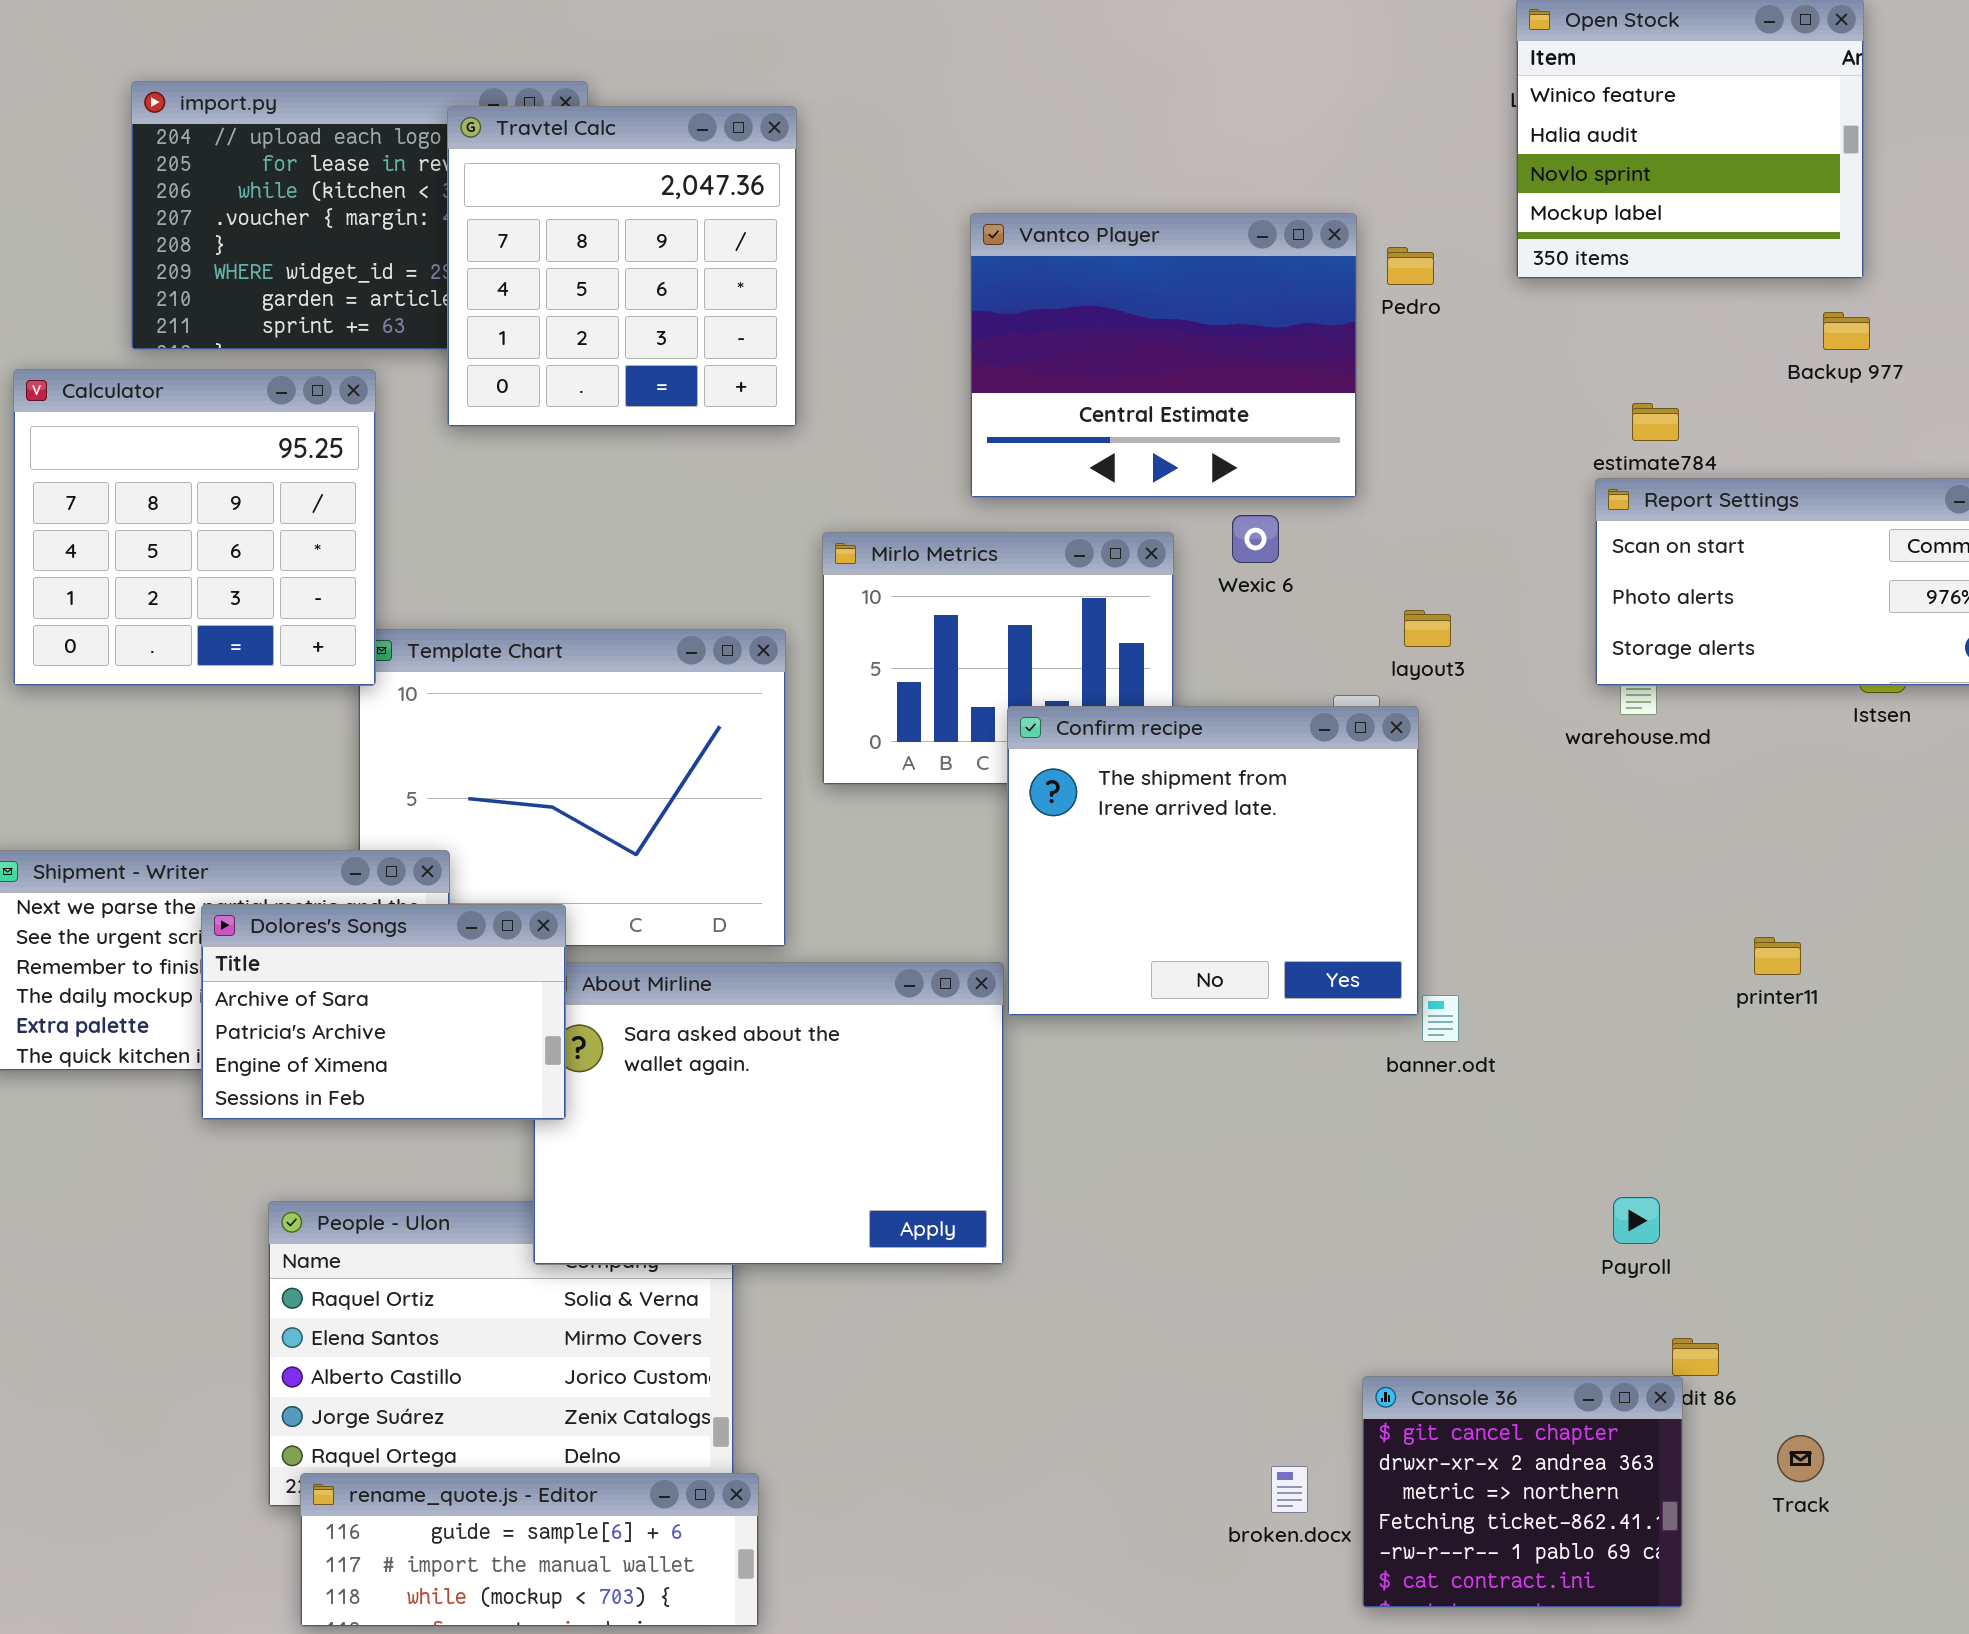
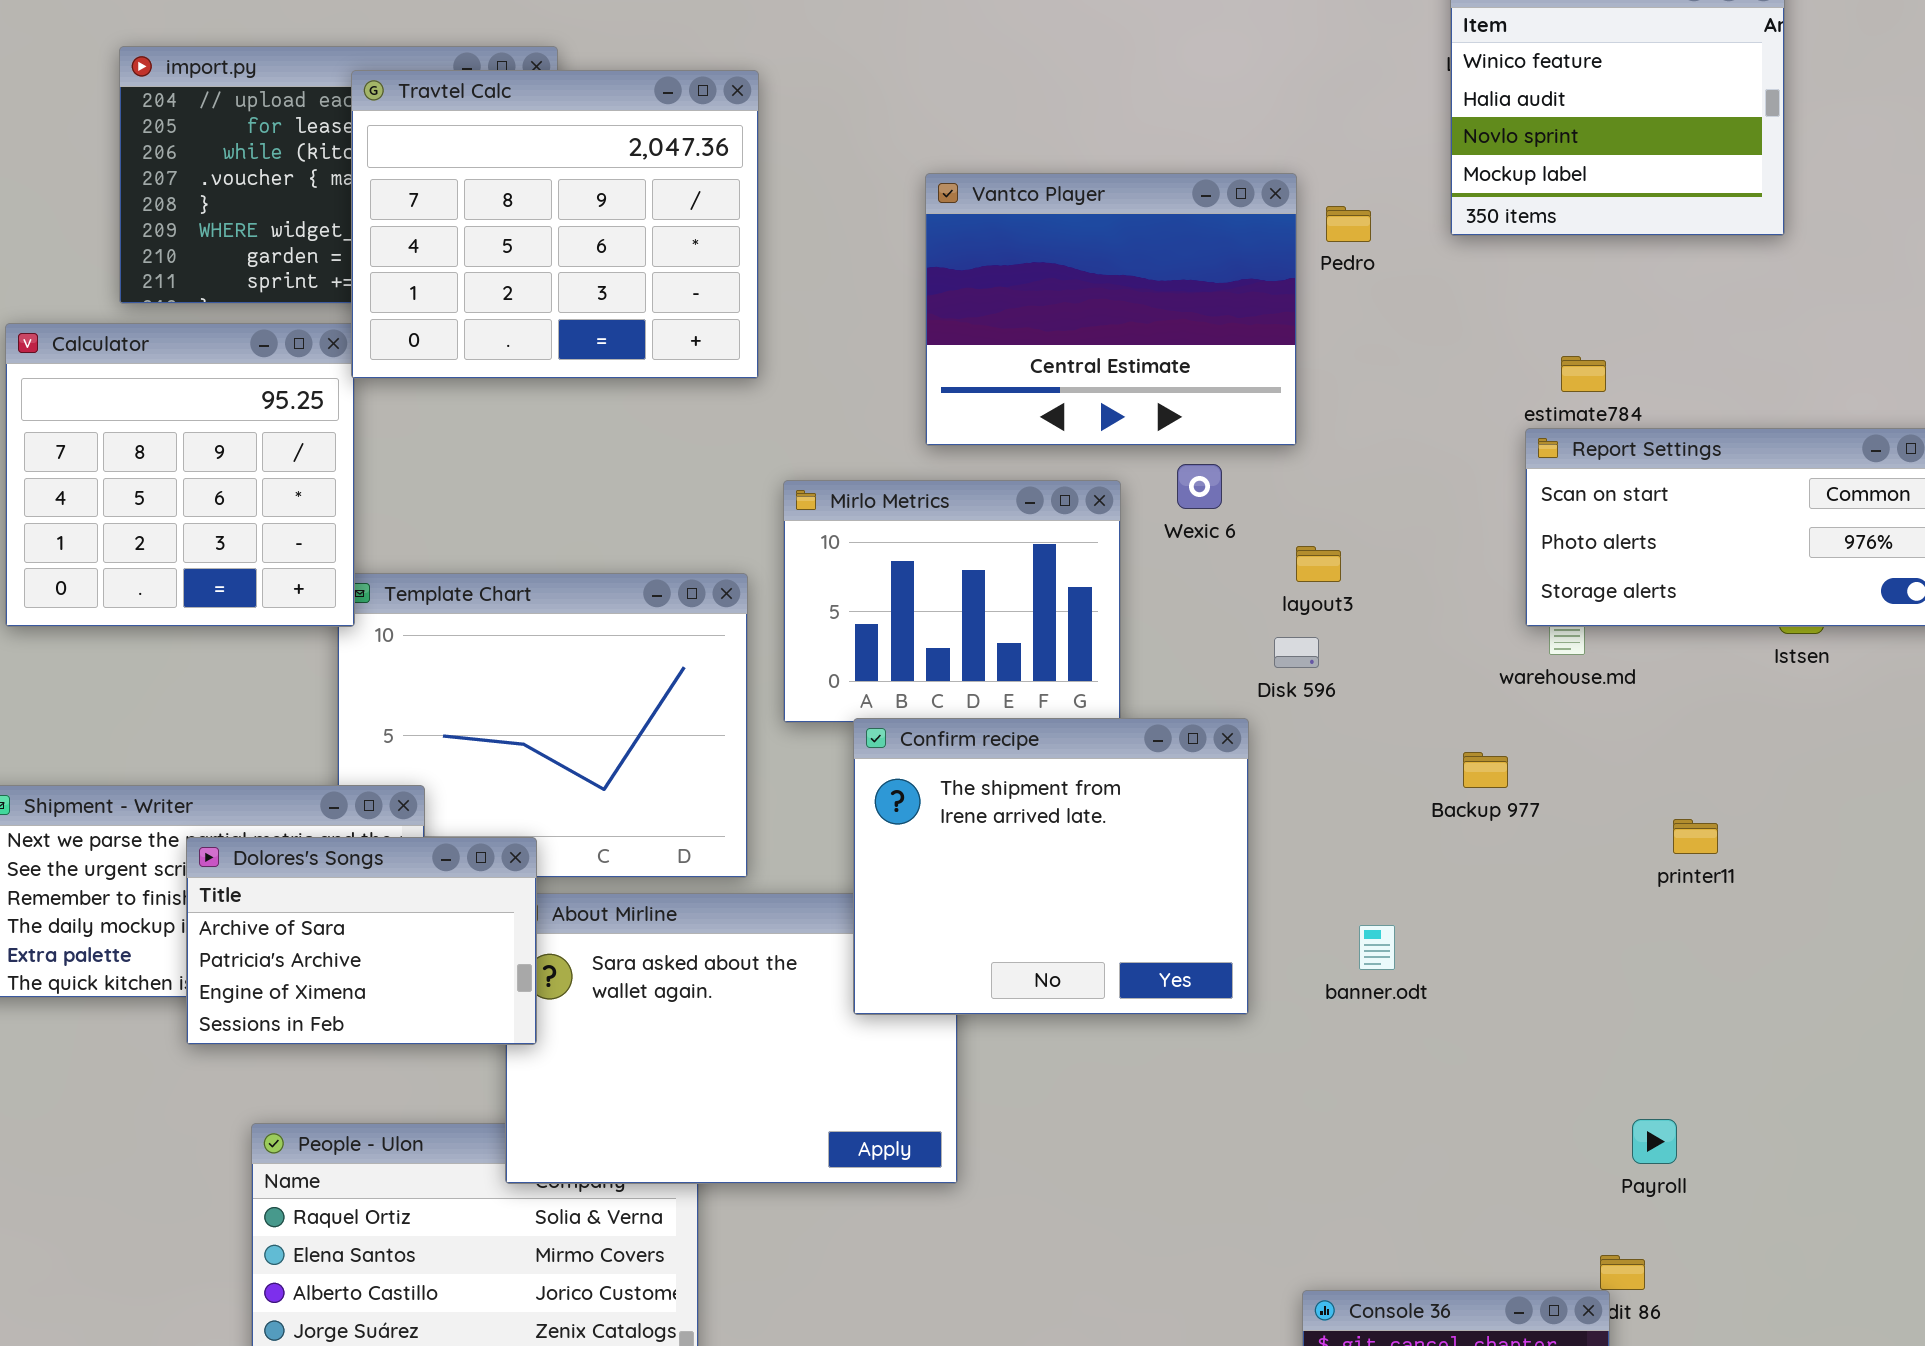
Travtel Calc: [447,106,797,427] -> [351,70,759,379], resized
Backup 977: [1823,312,1870,350] -> [1463,752,1508,788], moved
layout3: [1404,610,1451,647] -> [1296,546,1341,582], moved
Confirm recipe: [1007,706,1419,1016] -> [853,718,1249,1015], moved
printer11: [1754,937,1801,975] -> [1673,819,1718,854], moved
Payroll: [1613,1197,1660,1244] -> [1632,1119,1677,1164], moved

